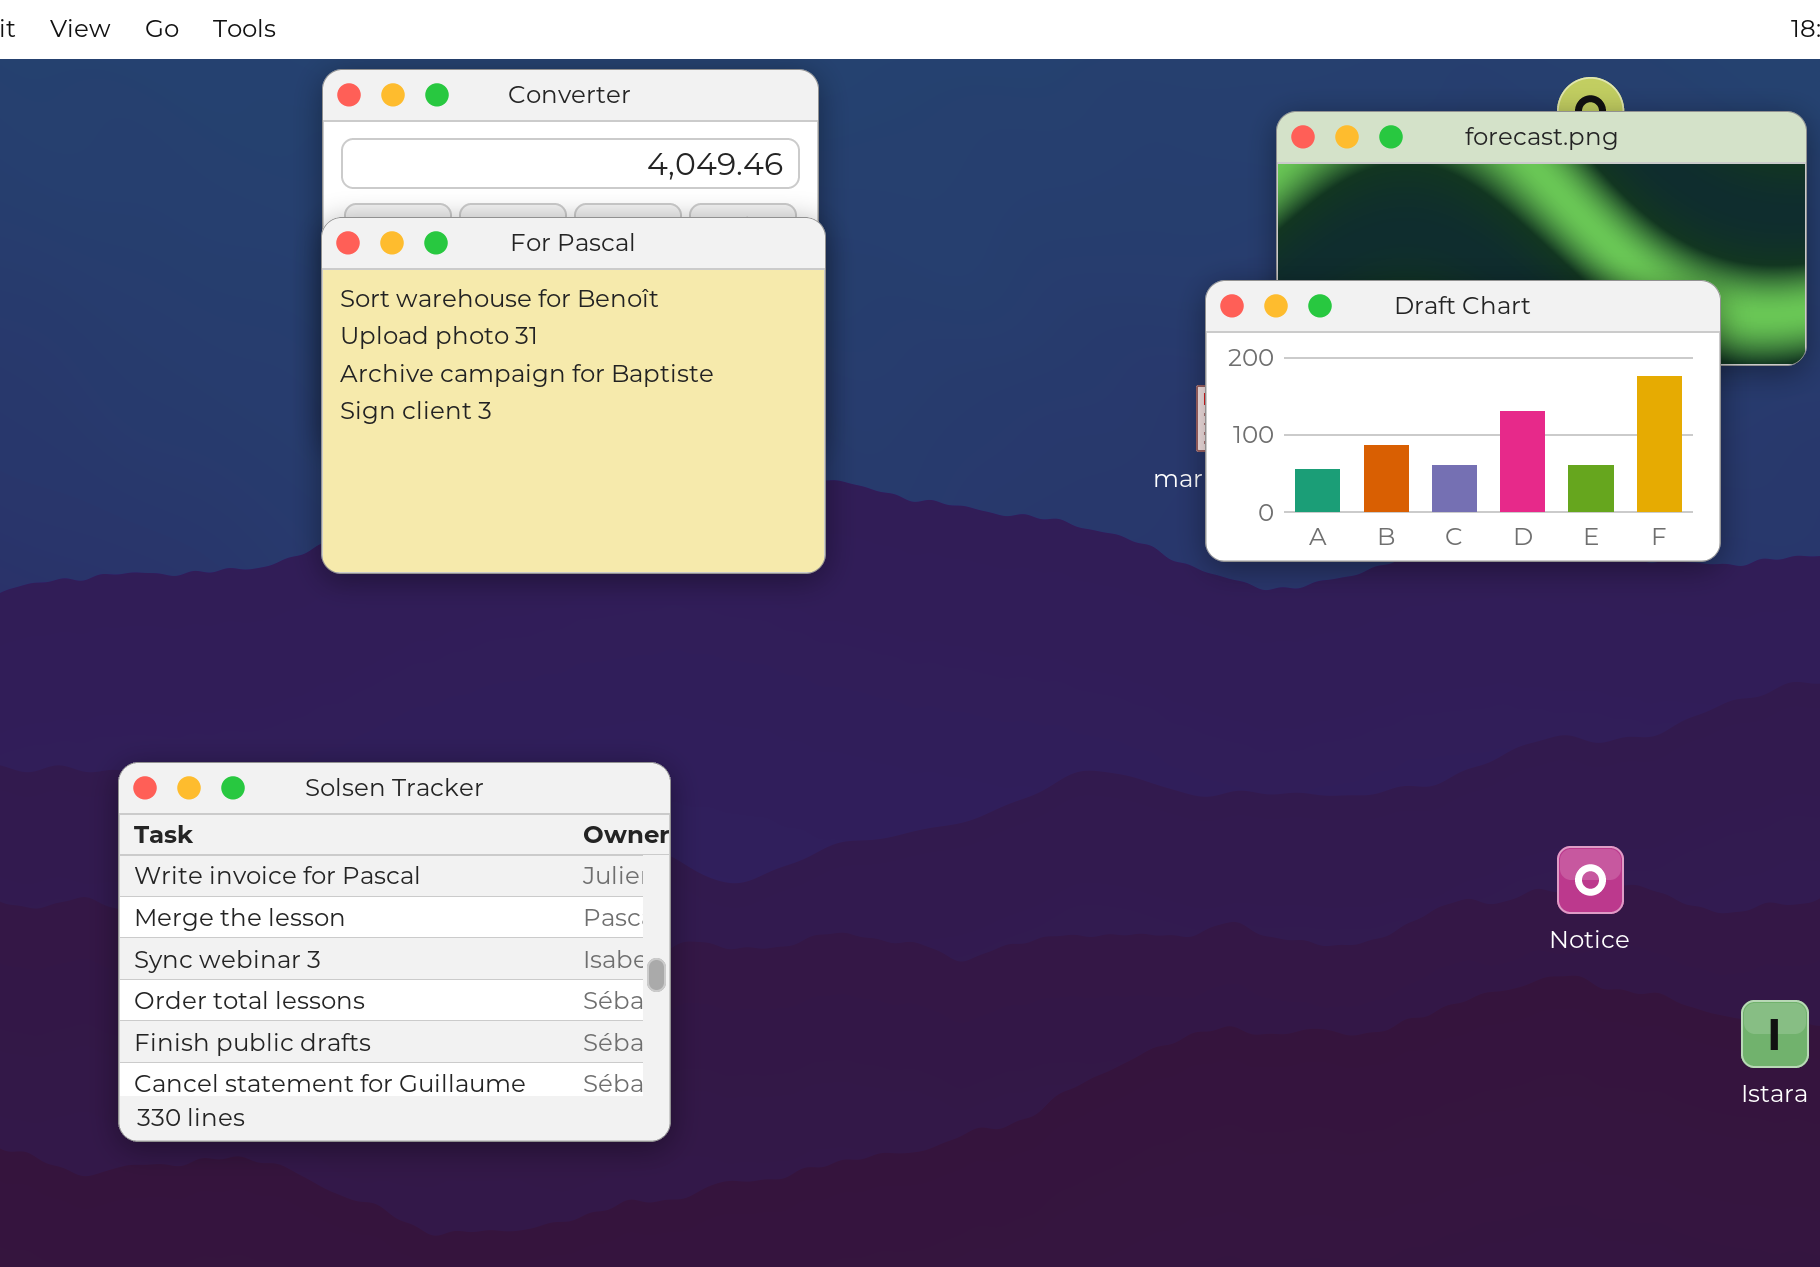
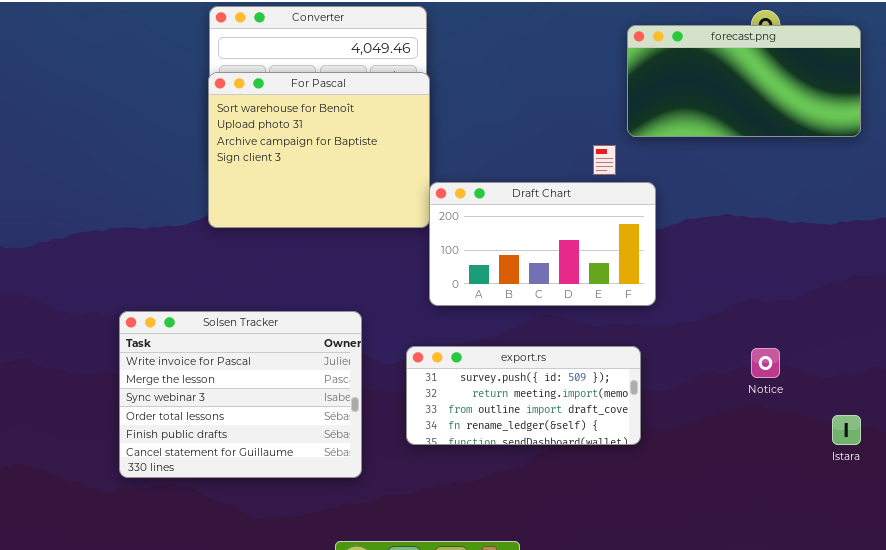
Draft Chart: [1205,280,1721,562] -> [429,182,656,306], moved
export.rs: none -> [406,346,641,445], opened

